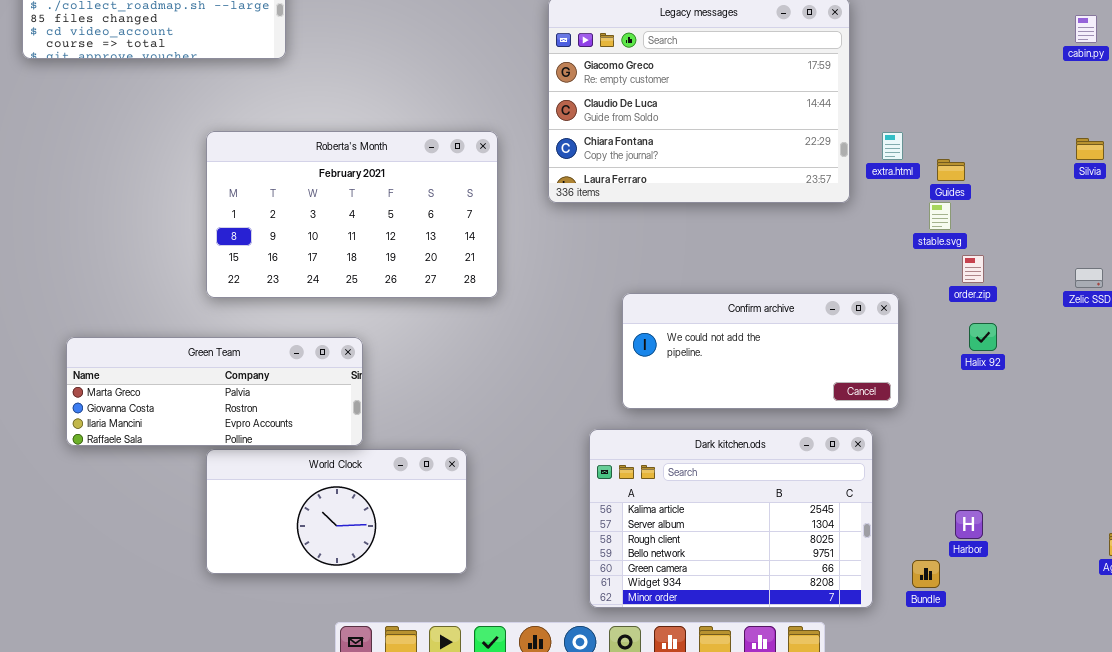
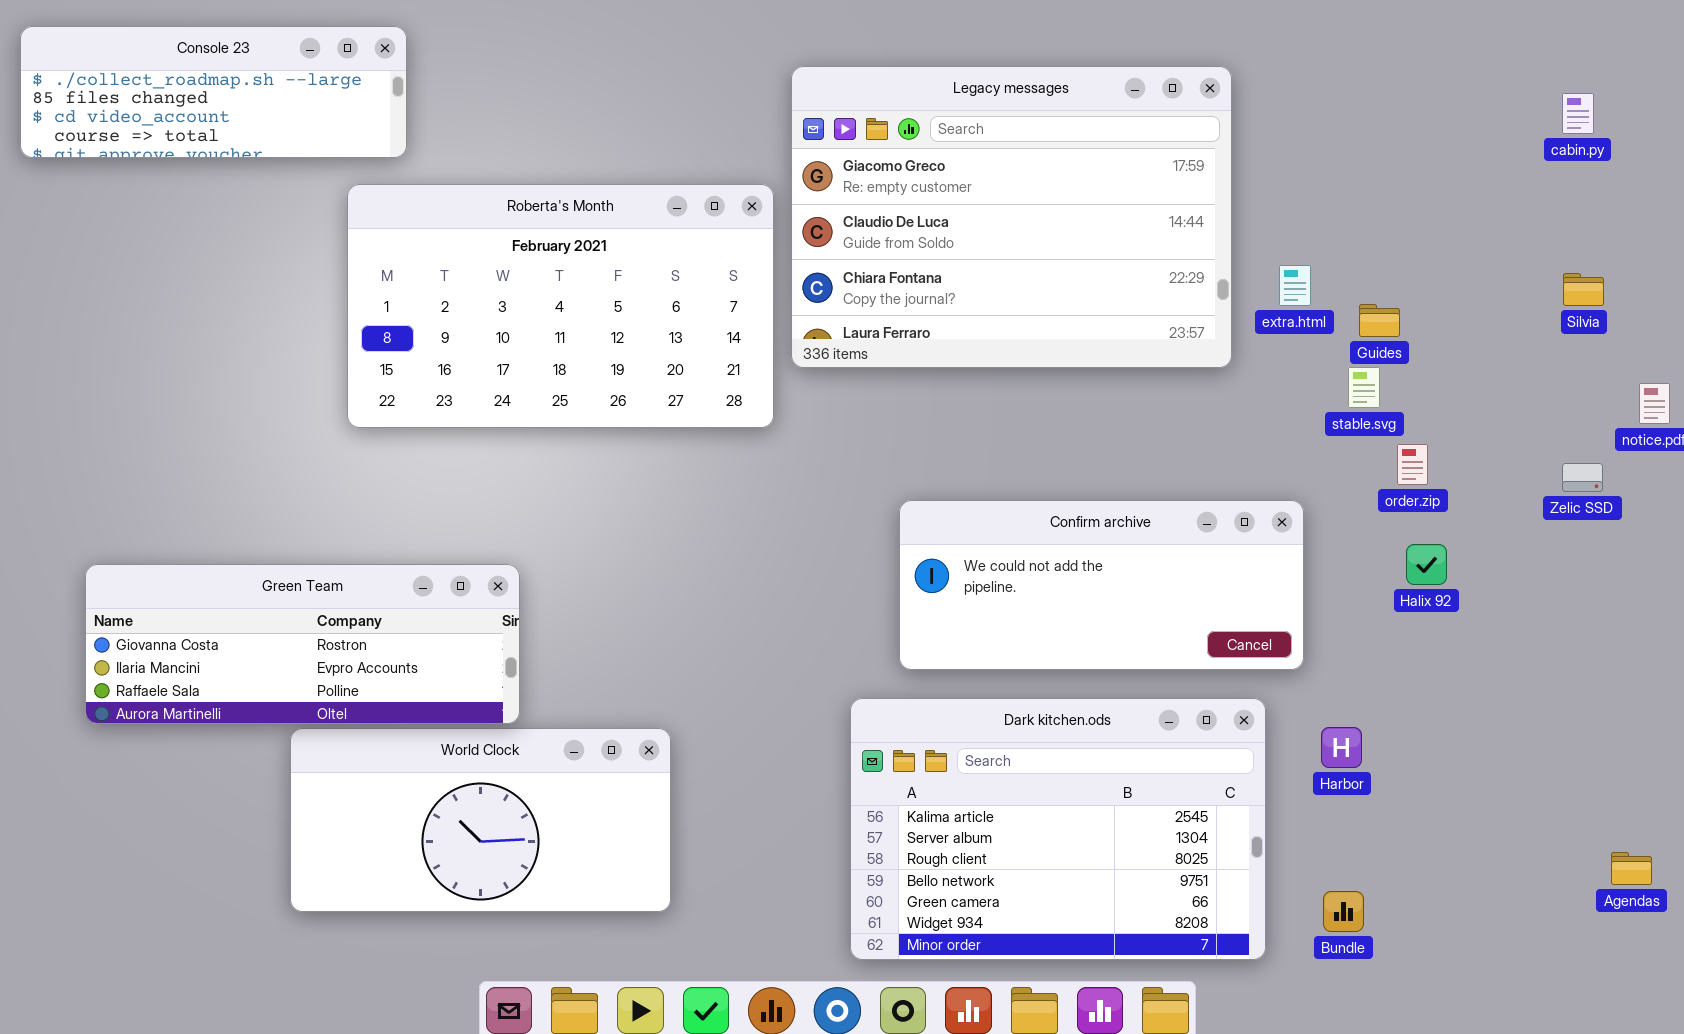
Roberta's Month: [206,131,498,298] -> [347,184,774,428], moved
Green Team: [66,337,363,446] -> [85,564,520,724], scrolled down 1 row
Harbor: [955,510,983,539] -> [1321,727,1362,768], moved

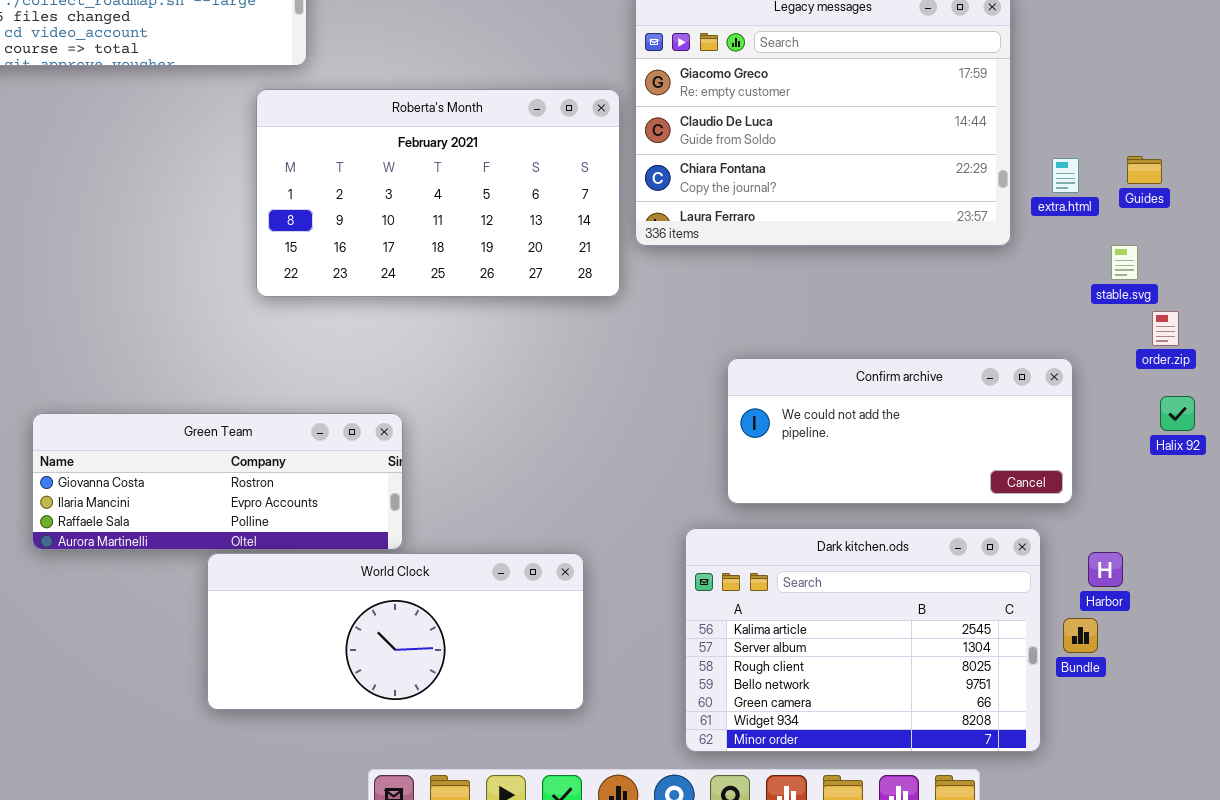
Guides: [1359,304,1400,337] -> [1127,156,1162,184], moved
World Clock: [290,728,671,912] -> [207,553,584,710], resized
Bundle: [1323,891,1364,932] -> [1063,618,1098,653], moved

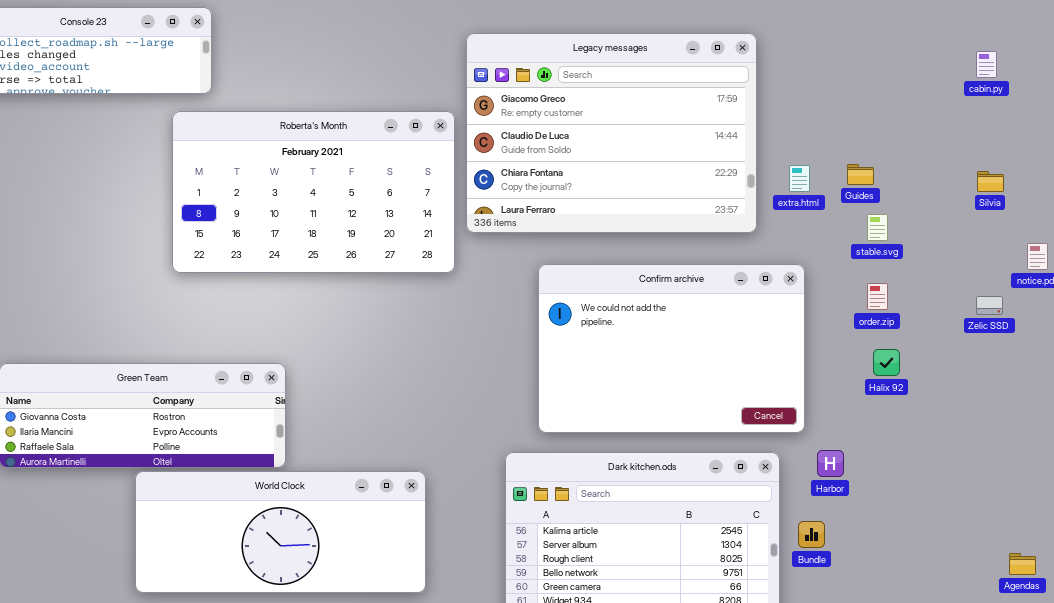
stable.svg: [1111,245,1138,280] -> [867,214,888,241], moved
Confirm archive: [727,358,1073,504] -> [538,264,805,433], resized
Harbor: [1088,552,1123,587] -> [817,450,844,477], moved

